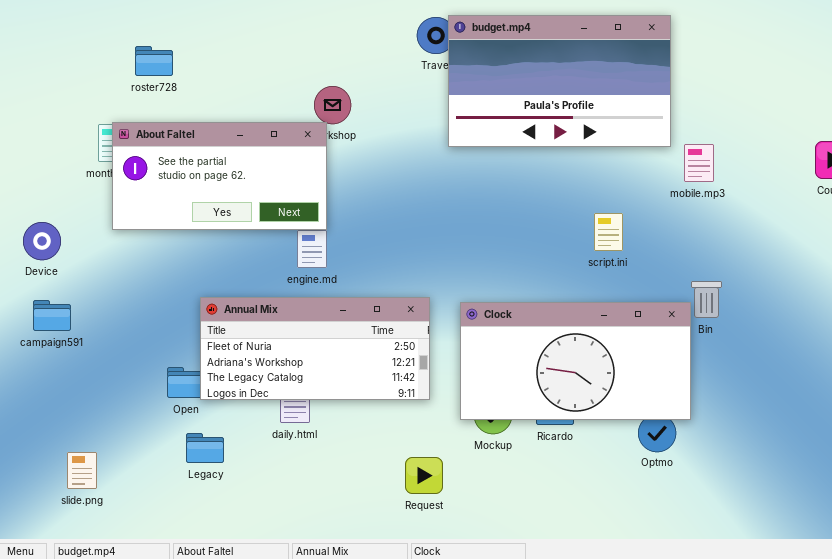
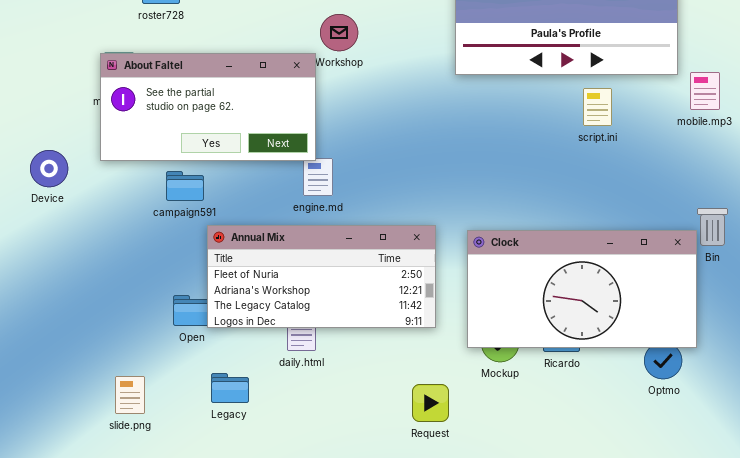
About Faltel: [112,122,327,230] -> [100,53,316,161], moved
script.ini: [594,213,623,251] -> [583,88,612,126], moved
campaign591: [33,300,71,331] -> [166,171,204,201], moved
Legacy: [186,433,224,463] -> [211,373,249,403], moved
slide.png: [67,452,97,489] -> [115,376,145,414], moved

